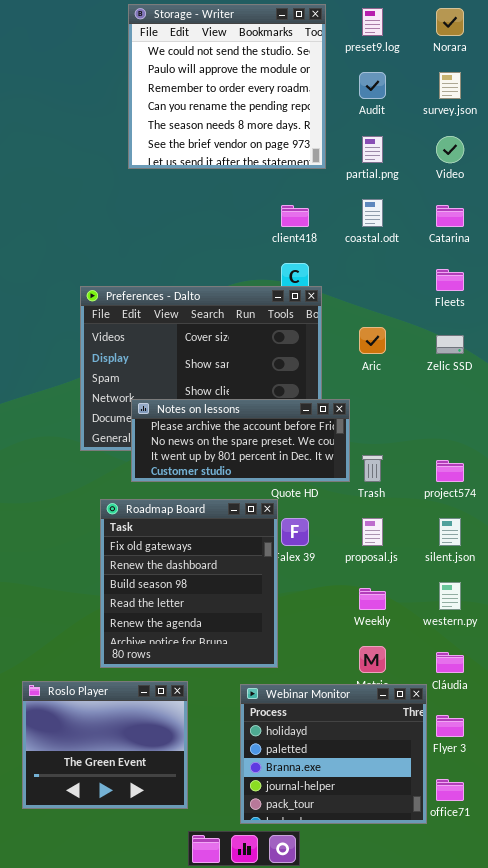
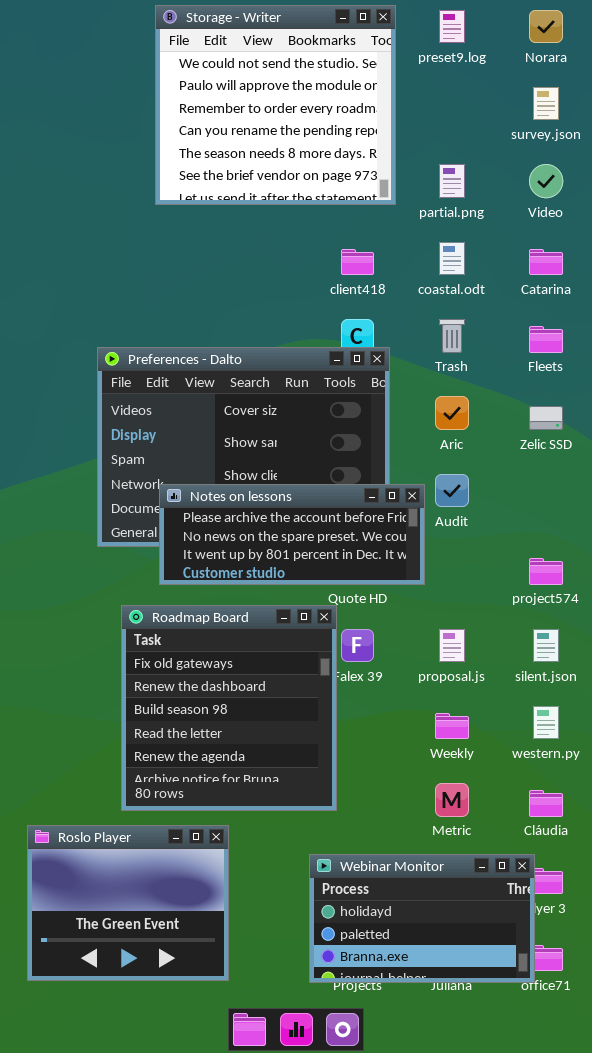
Audit: [359,72,386,99] -> [435,474,469,507], moved
Trash: [362,455,383,482] -> [439,319,465,353], moved
Webinar Monitor: [240,684,427,824] -> [309,854,535,983], moved, resized

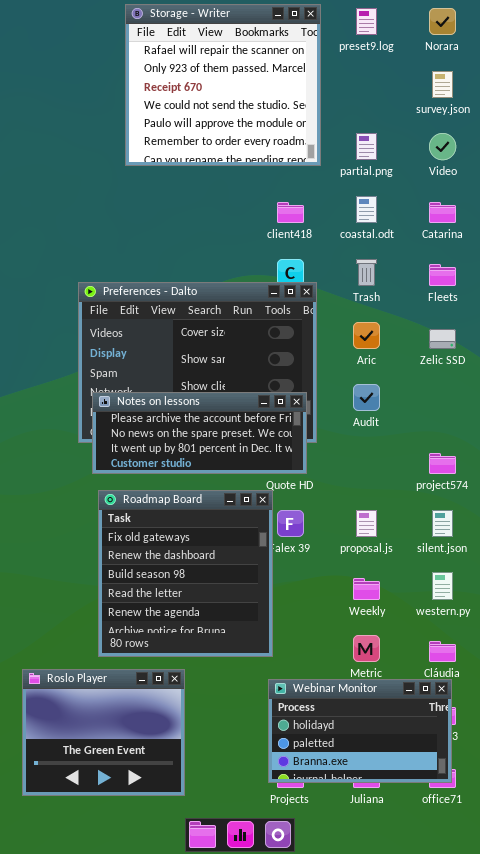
Storage - Writer: [155,5,396,205] -> [125,4,321,166], scrolled up 3 rows
Notes on lessons: [159,484,425,585] -> [92,392,307,474], moved
Webinar Monitor: [309,854,535,983] -> [268,679,452,783], moved

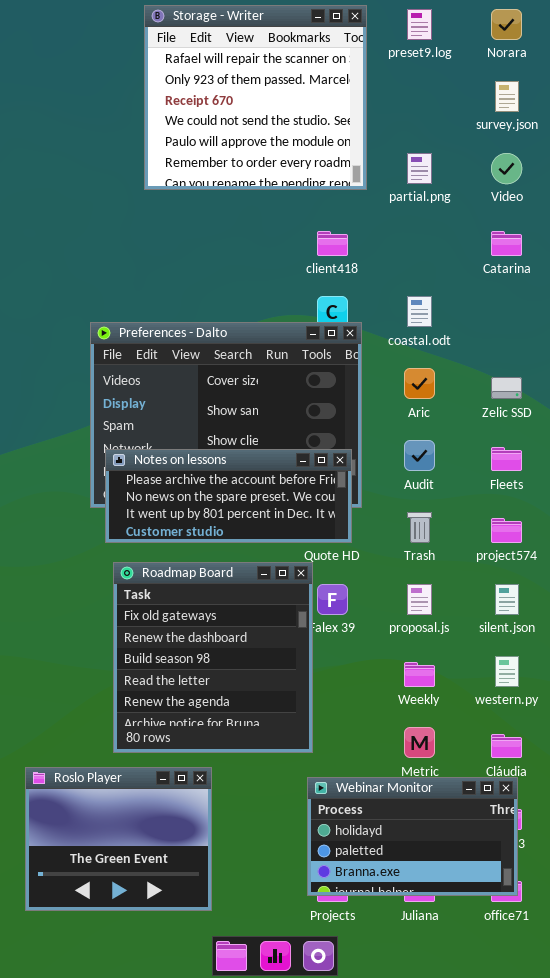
coastal.odt: [356,196,377,223] -> [407,296,432,327], moved
Trash: [356,259,377,286] -> [407,512,432,543], moved
Fleets: [429,264,456,286] -> [491,447,522,471], moved

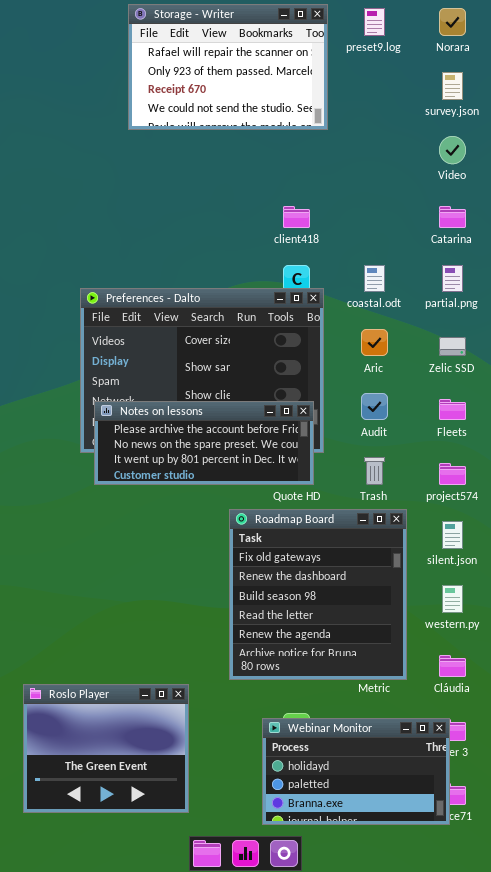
Storage - Writer: [144,5,367,190] -> [128,4,328,130], resized
partial.png: [407,153,432,184] -> [442,265,463,292], moved
Roadmap Board: [113,562,313,753] -> [229,509,407,680], moved
Webinar Monitor: [307,777,518,896] -> [262,718,450,825], moved

